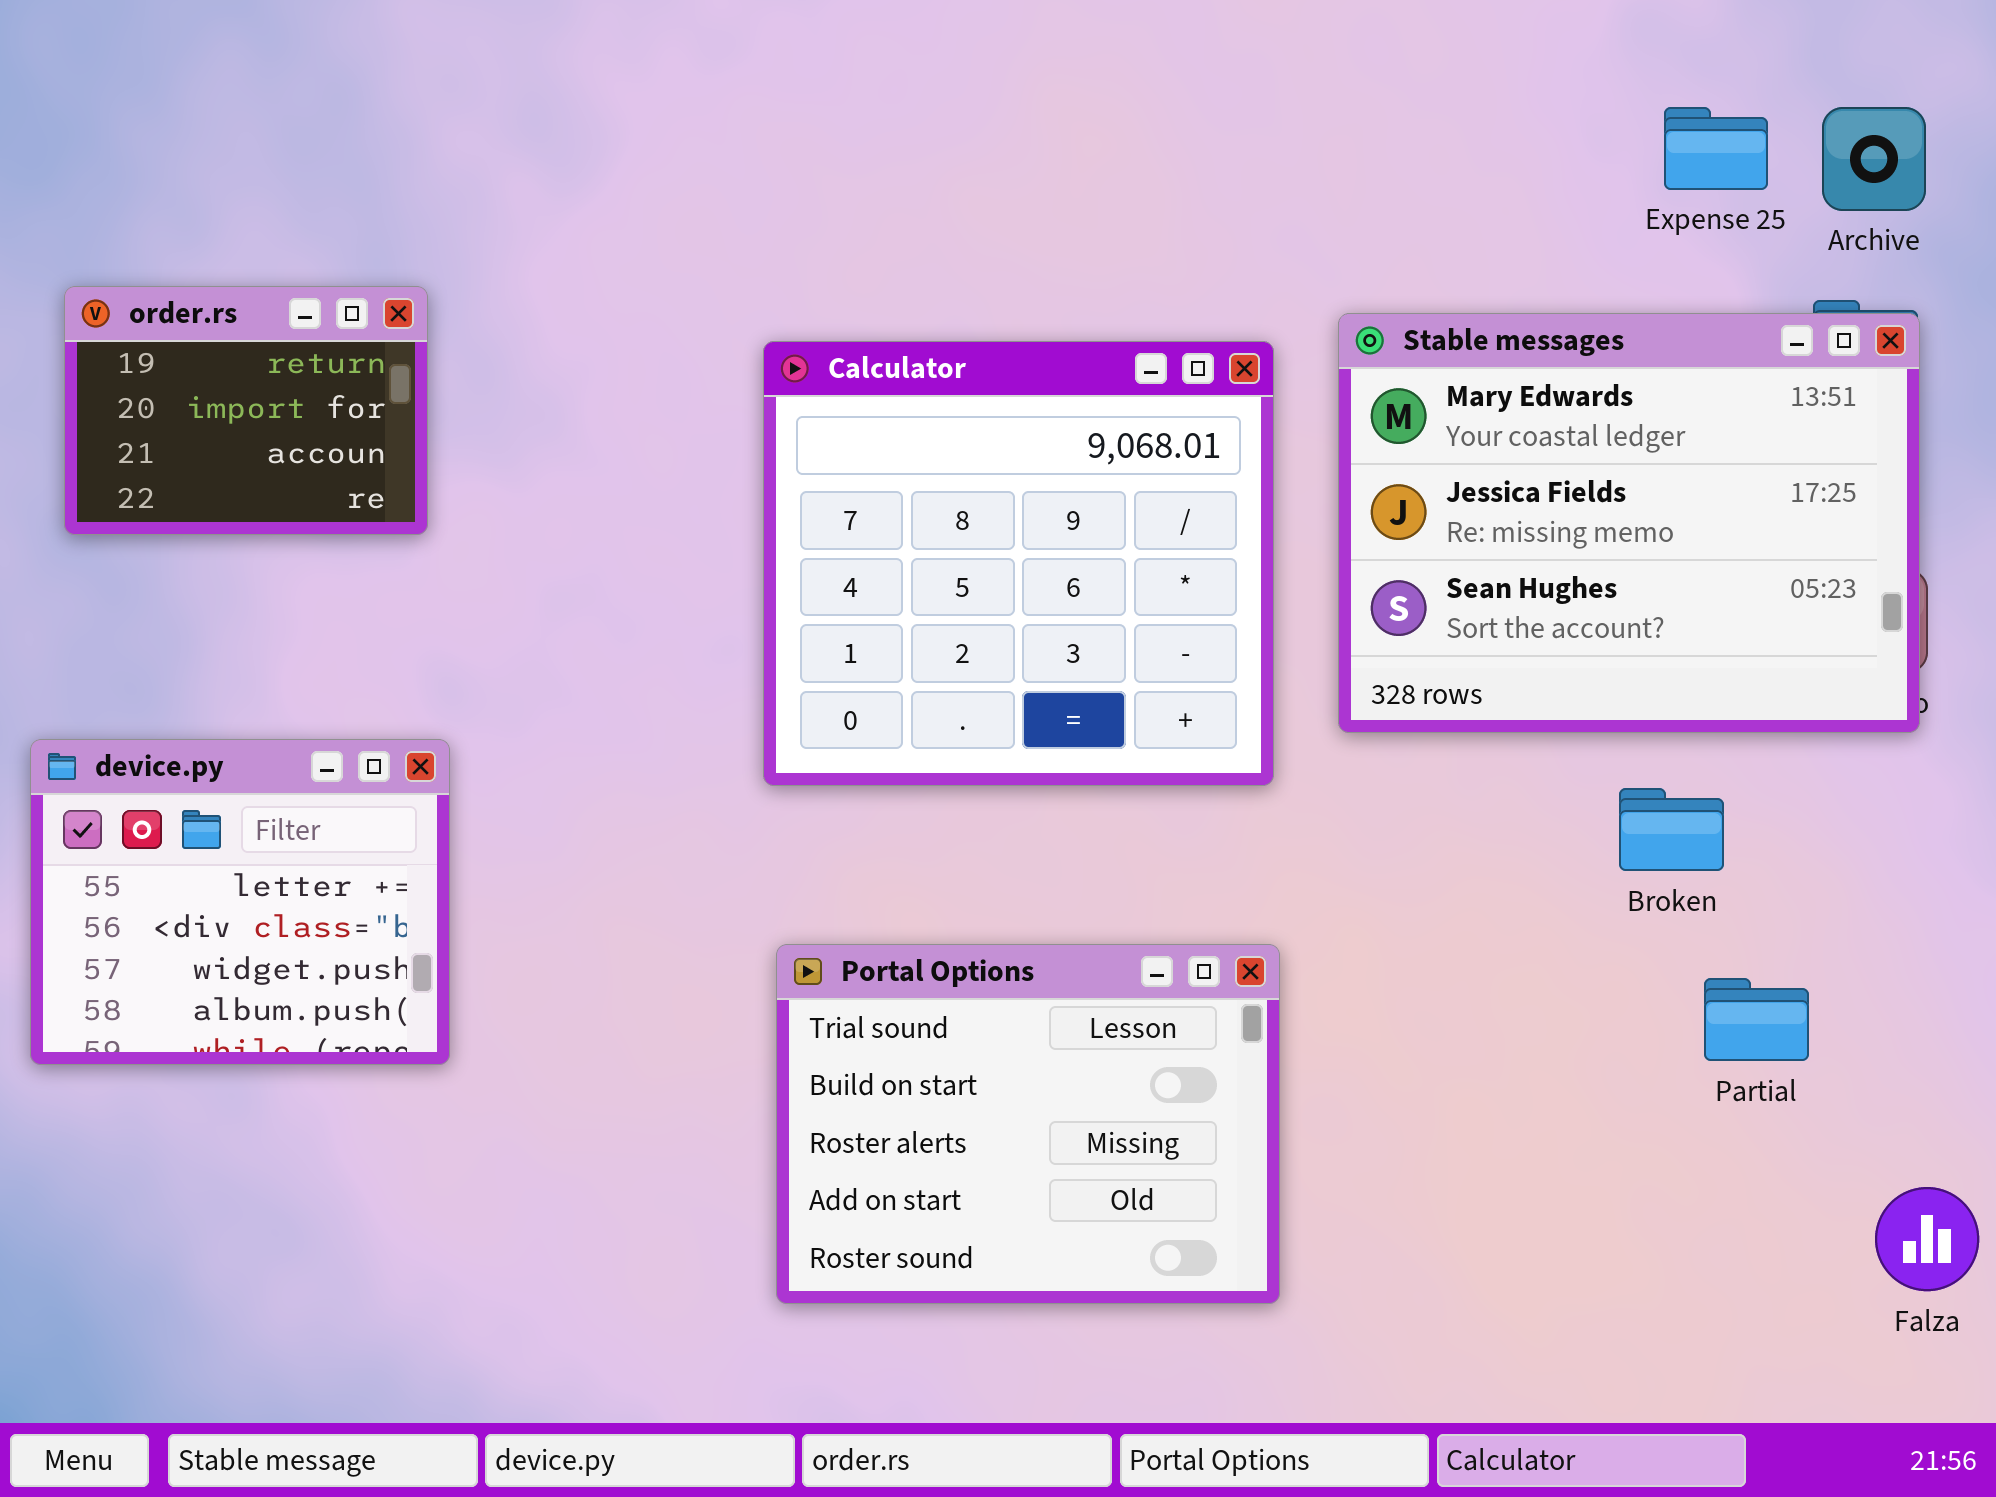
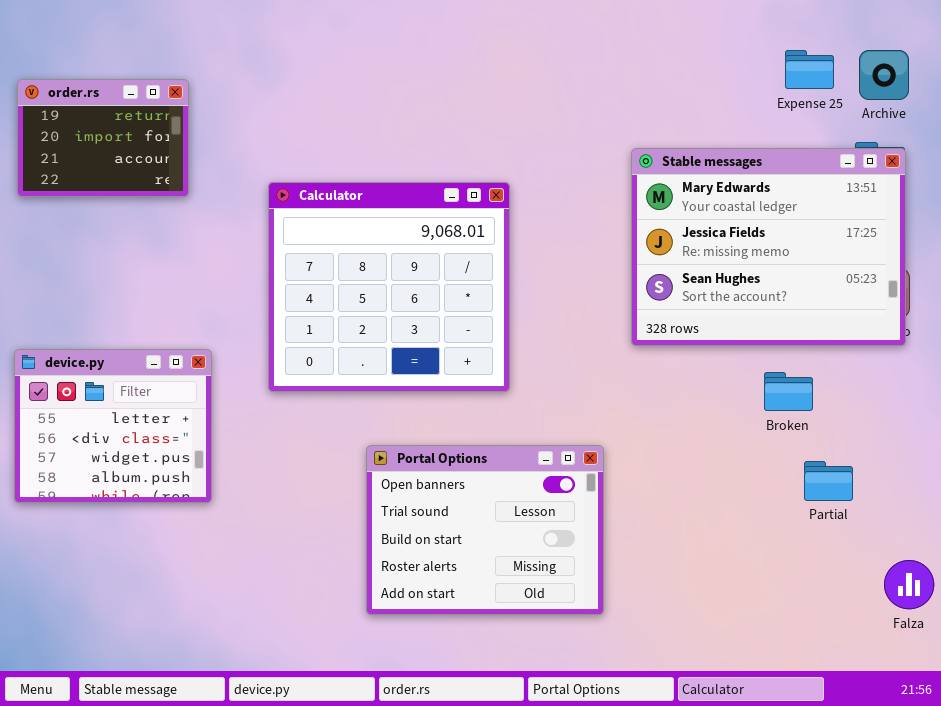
order.rs: [64,286,428,535] -> [17,79,189,197], moved
Calculator: [763,341,1274,786] -> [268,182,510,392], moved
Portal Options: [776,944,1280,1304] -> [366,445,604,615], scrolled up 1 row

